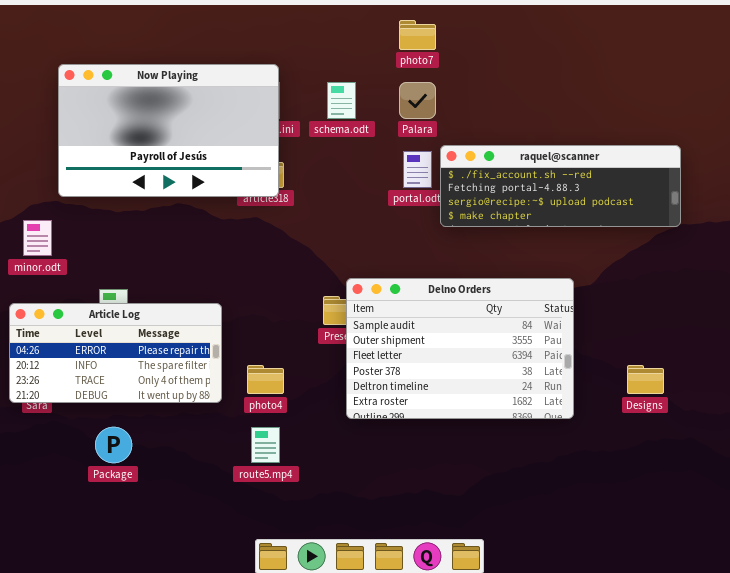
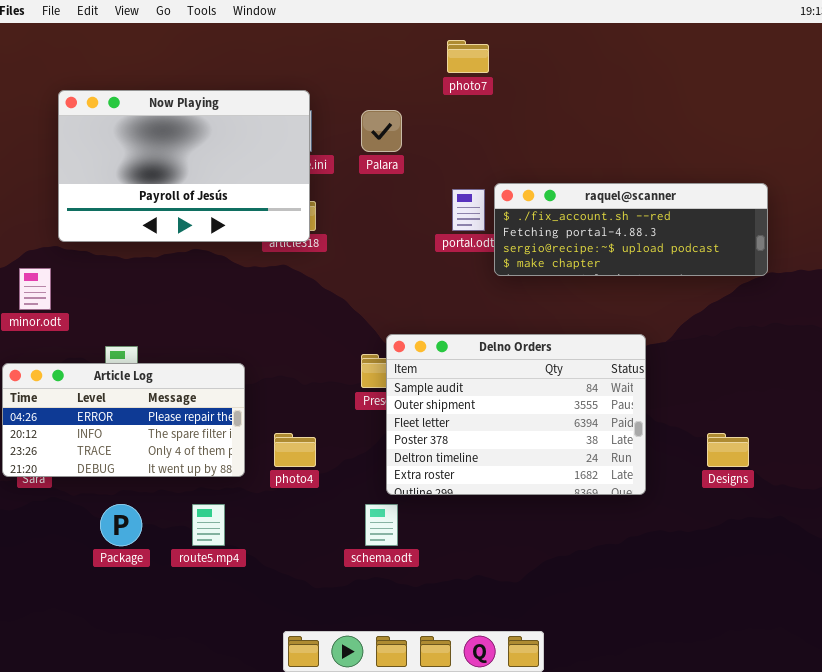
schema.odt: [327,82,356,119] -> [365,504,398,546], moved
Palara: [399,82,436,119] -> [361,110,402,152], moved
route5.mp4: [251,427,280,463] -> [192,504,225,546], moved

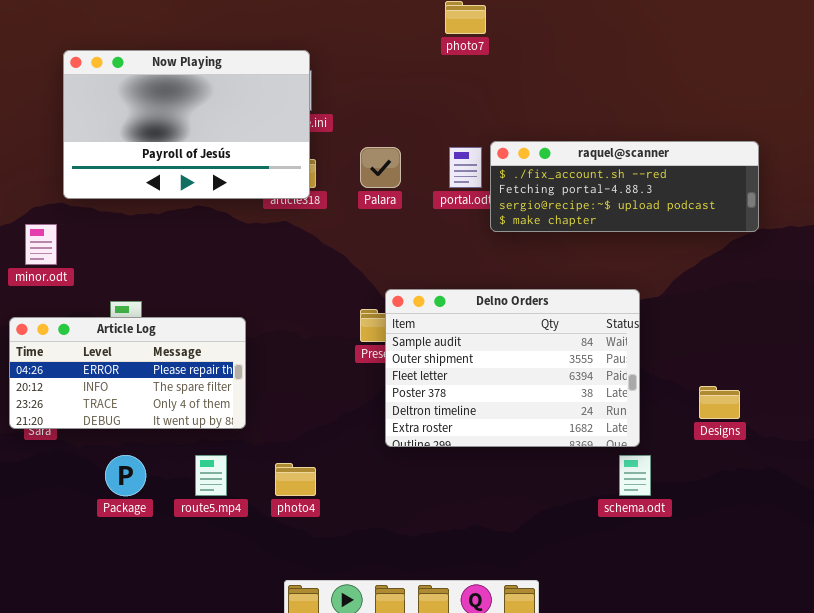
Palara: [361,110,402,152] -> [360,147,401,188], moved
photo4: [274,433,316,467] -> [275,463,316,496], moved
schema.odt: [365,504,398,546] -> [619,455,651,496], moved

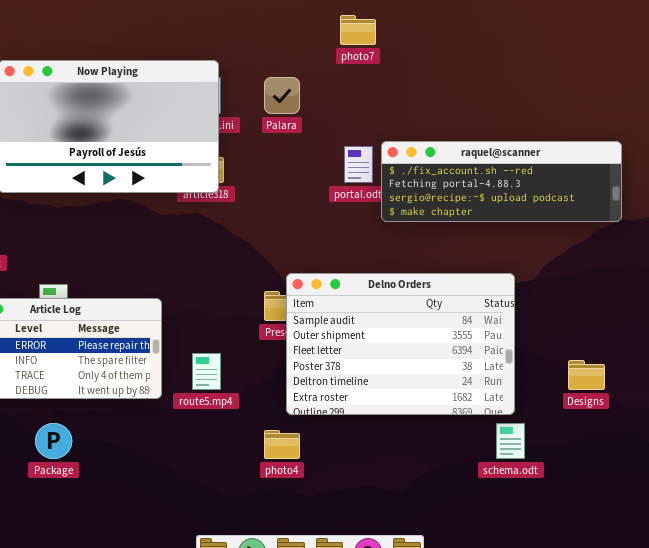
Palara: [360,147,401,188] -> [264,77,300,114], moved
route5.mp4: [195,455,227,496] -> [192,353,221,390], moved
photo4: [275,463,316,496] -> [264,430,300,459], moved

